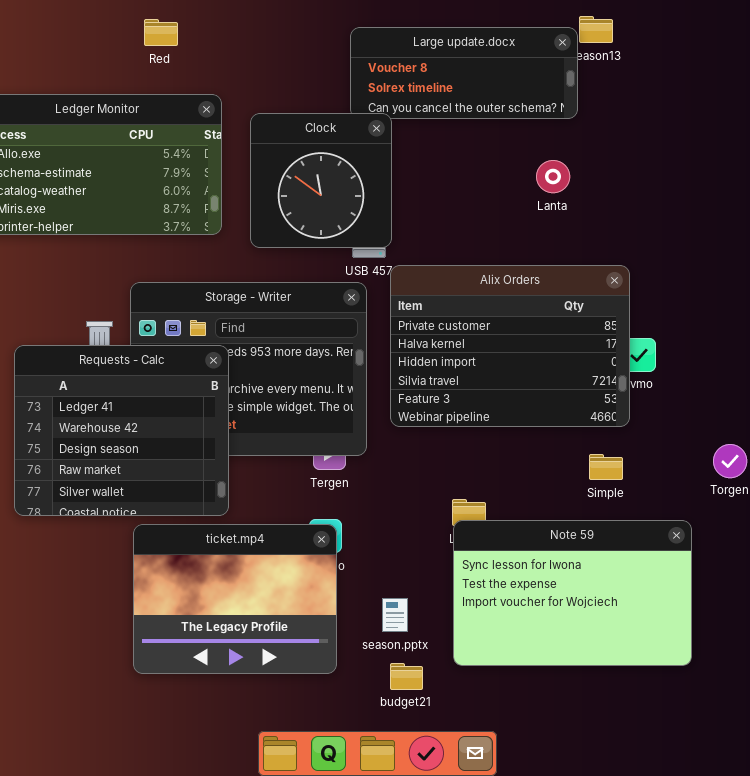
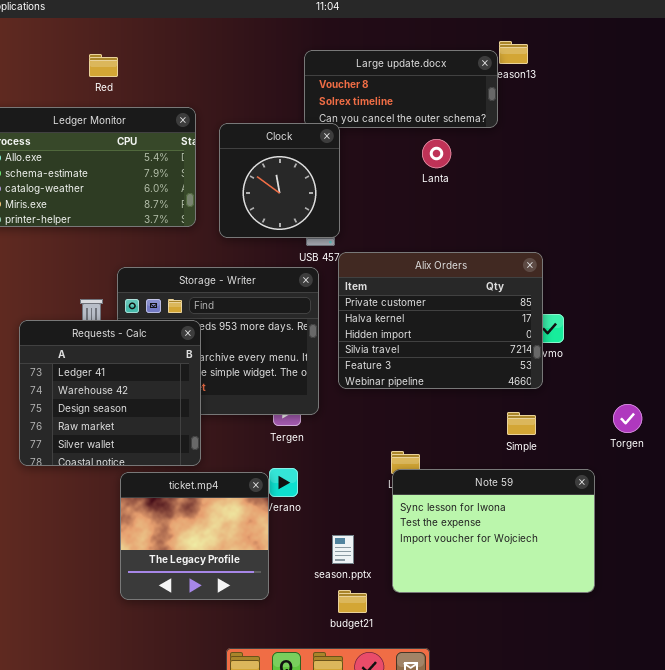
Red: [144,19,178,46] -> [89,54,118,77], moved
Lanta: [536,160,570,193] -> [422,139,451,168], moved
ticket.mp4: [133,524,337,674] -> [120,472,269,600], resized

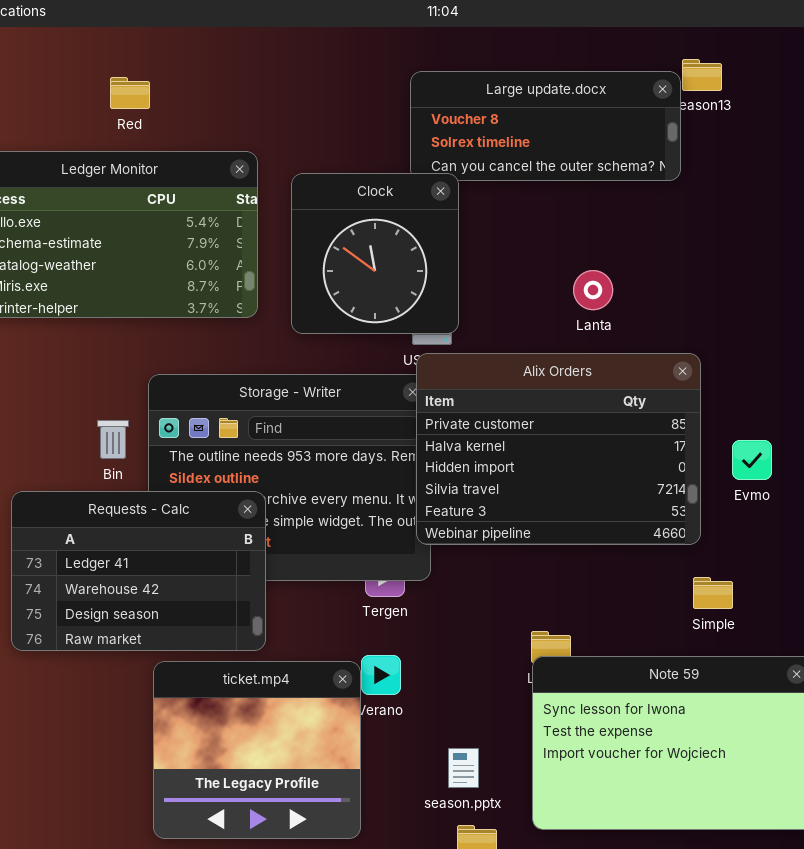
Lanta: [422,139,451,168] -> [573,270,613,310], moved
Alix Orders: [338,252,543,389] -> [416,353,701,545], moved
Requests - Calc: [19,320,201,466] -> [11,491,266,651], resized

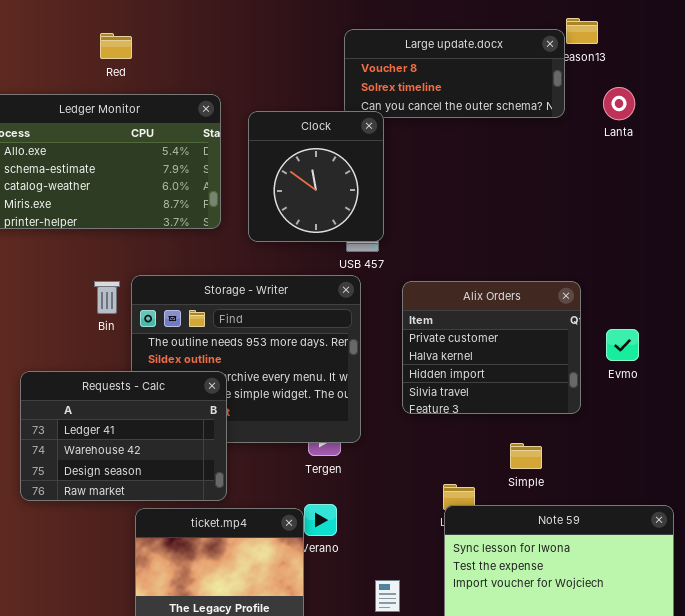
Lanta: [573,270,613,310] -> [603,87,635,120], moved
Alix Orders: [416,353,701,545] -> [402,281,581,414], resized
Bin: [97,420,129,459] -> [94,281,120,314], moved
Simple: [693,577,733,609] -> [510,443,542,469], moved

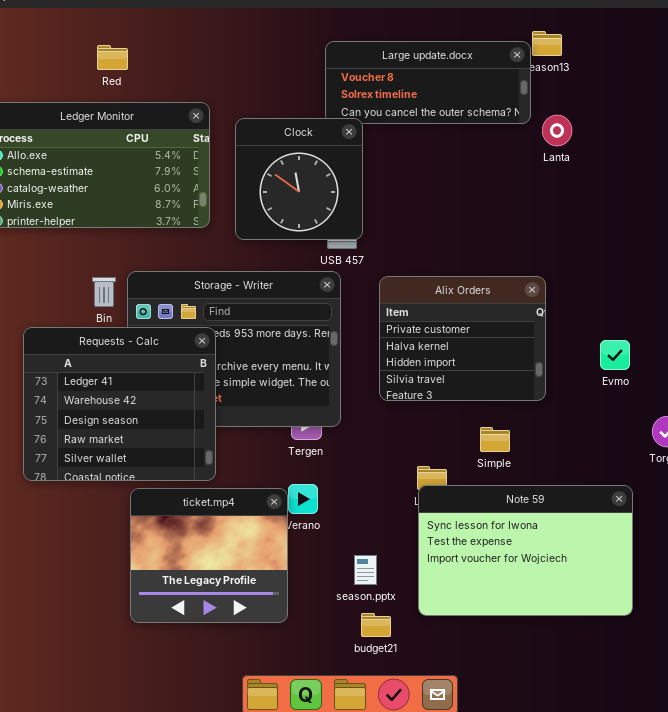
Lanta: [603,87,635,120] -> [542,115,572,146], moved
Evmo: [606,329,639,361] -> [600,340,630,370], moved
Requests - Calc: [20,371,227,501] -> [23,327,216,481], resized

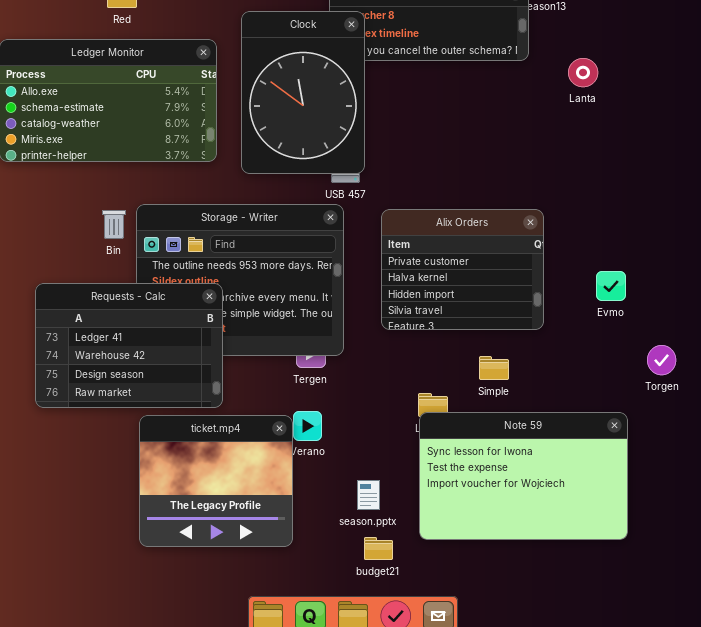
Lanta: [542,115,572,146] -> [568,58,598,87], moved
Clock: [235,118,363,240] -> [241,11,365,174], resized
Requests - Calc: [23,327,216,481] -> [35,283,223,408], resized

